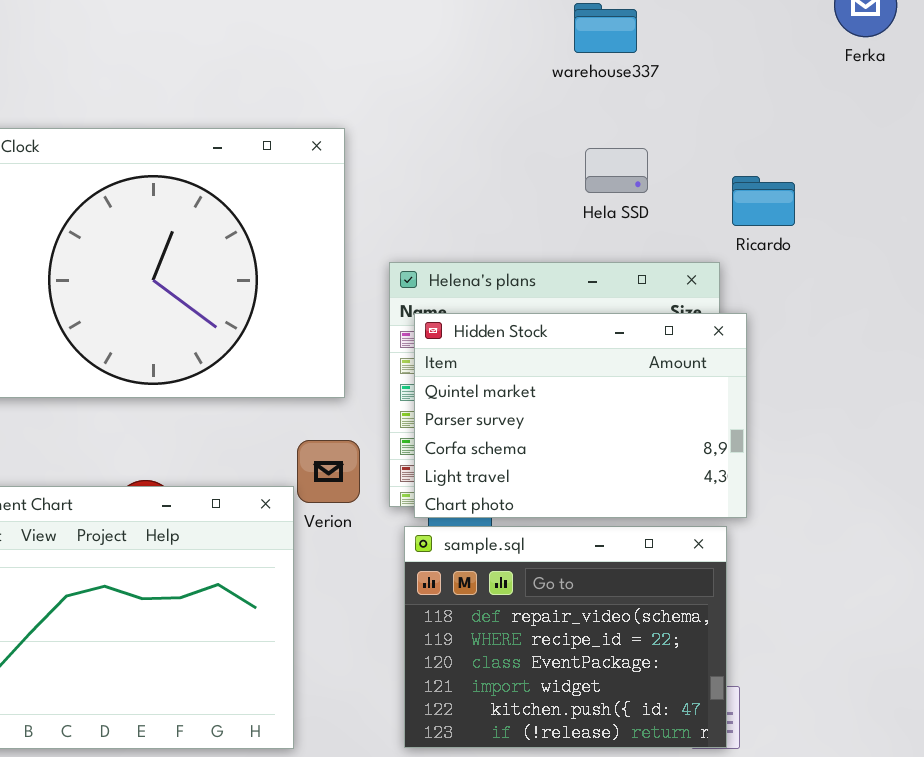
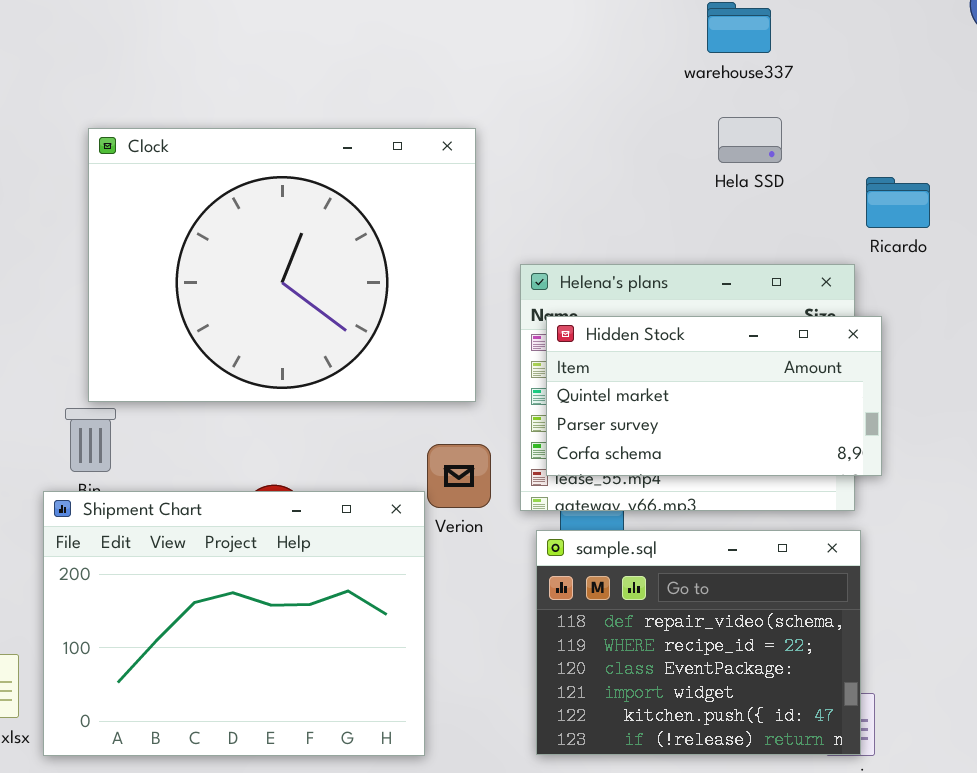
Hela SSD: [585,148,648,193] -> [718,117,782,163], moved
Hidden Stock: [414,313,747,518] -> [546,316,882,476], resized

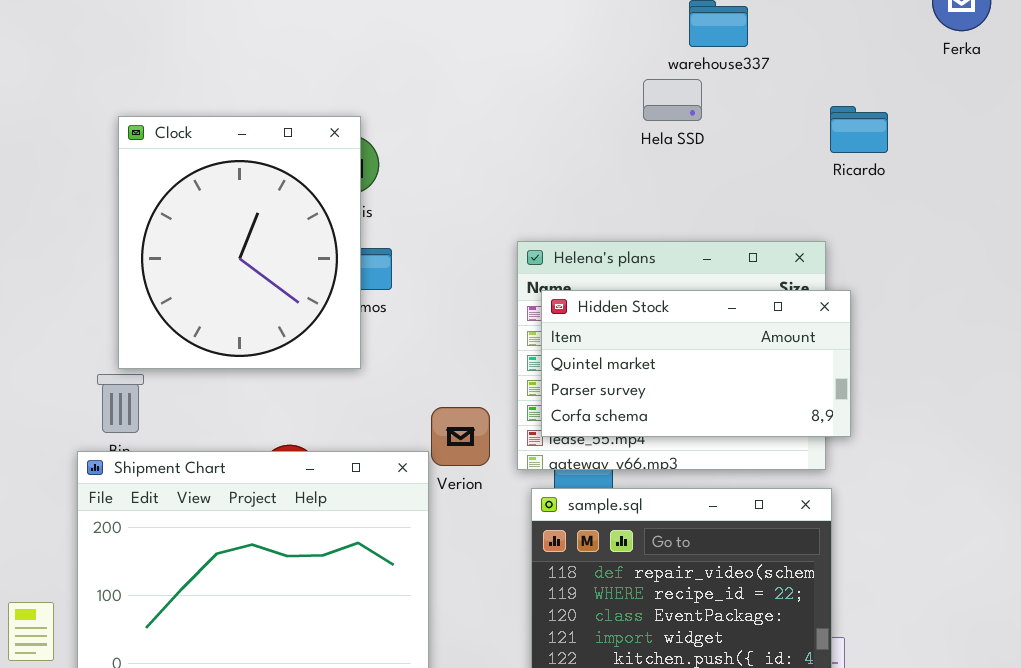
Hela SSD: [718,117,782,163] -> [643,79,702,121], moved
Clock: [88,128,476,402] -> [118,116,361,369], resized
Ricardo: [866,177,930,228] -> [830,106,888,153], moved

